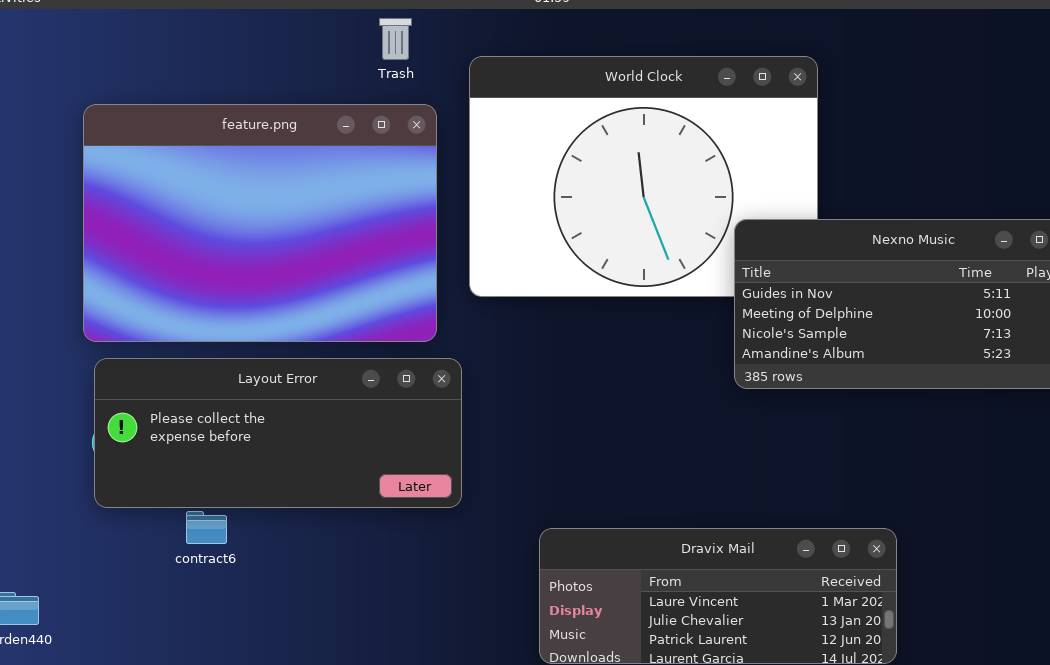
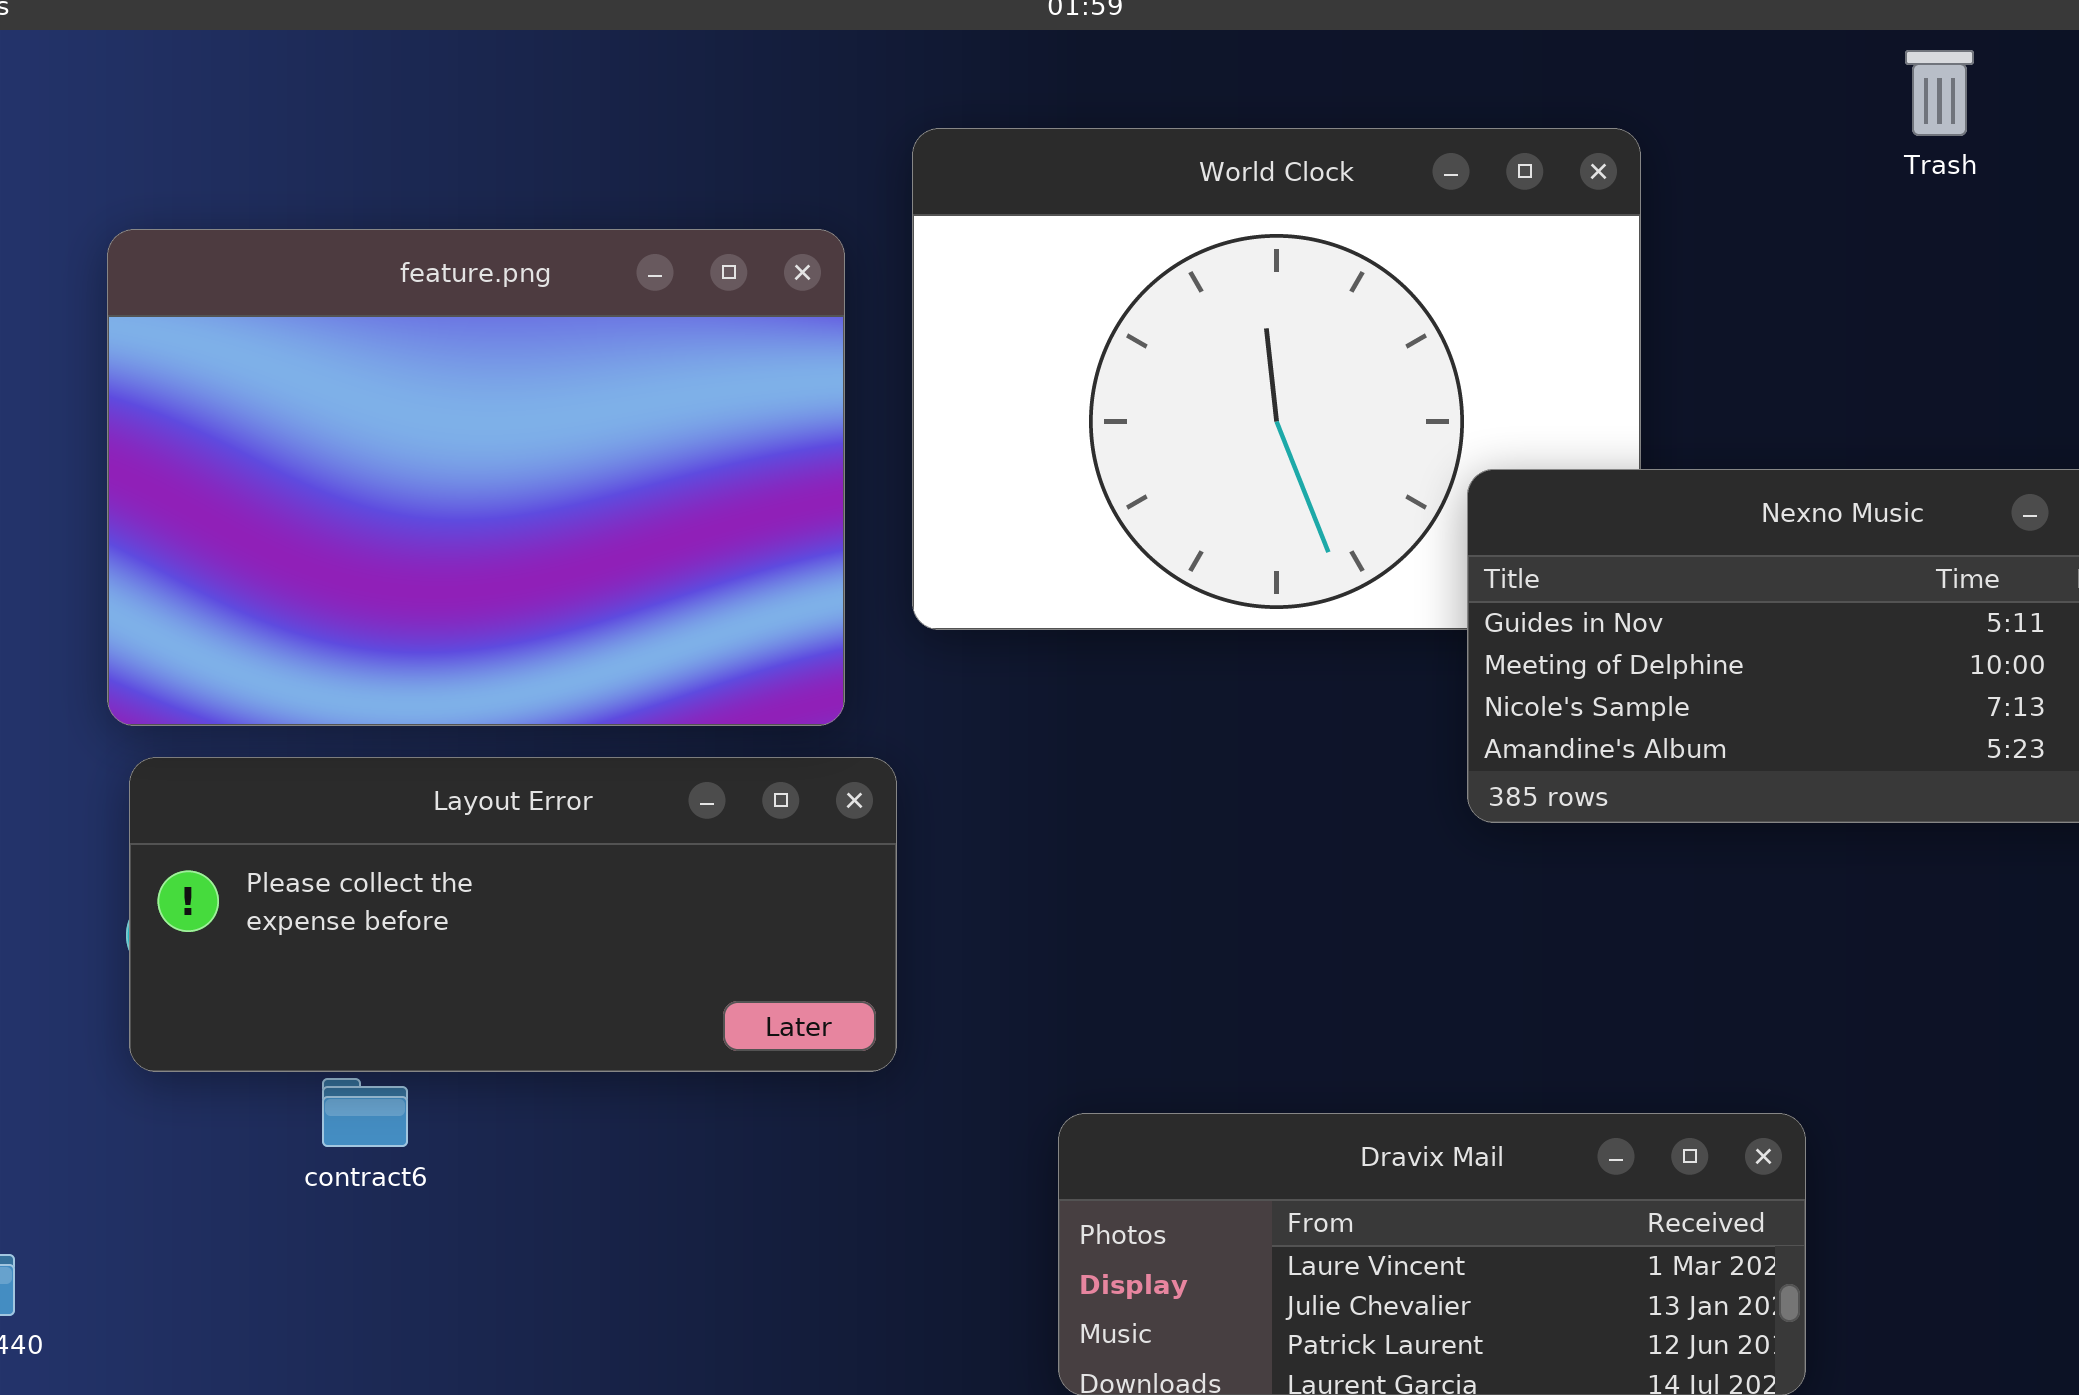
Trash: [379,18,412,60] -> [1905,50,1974,136], moved

